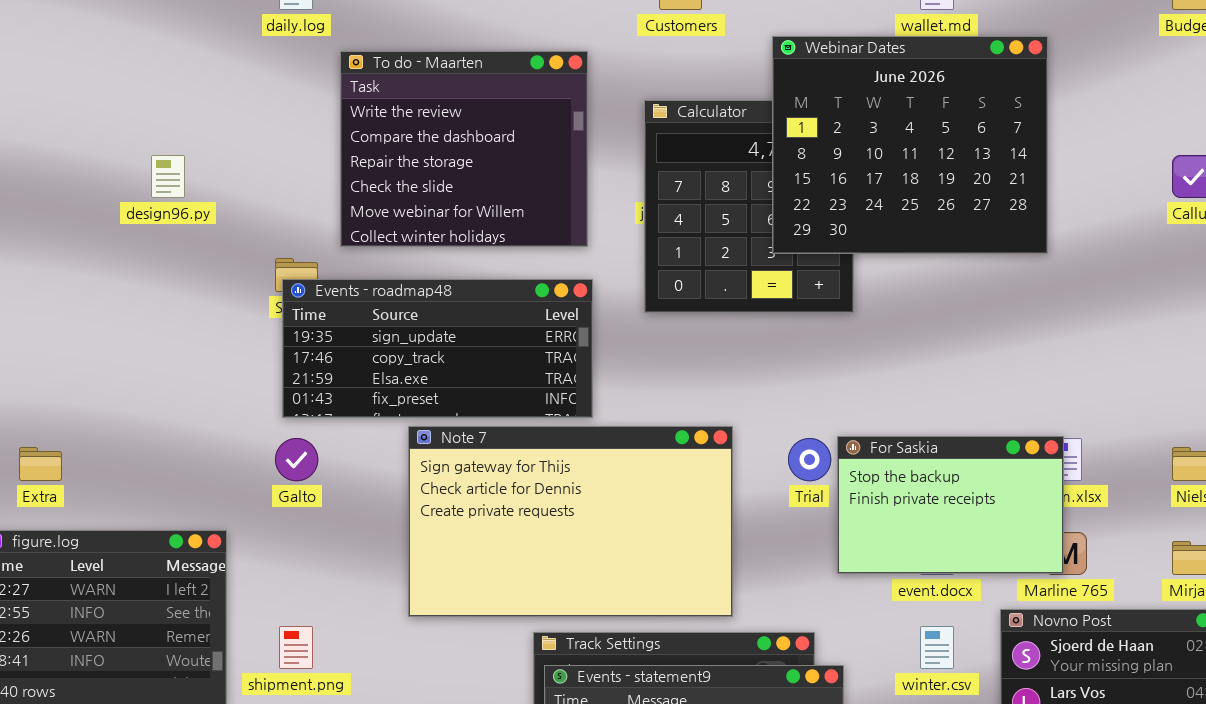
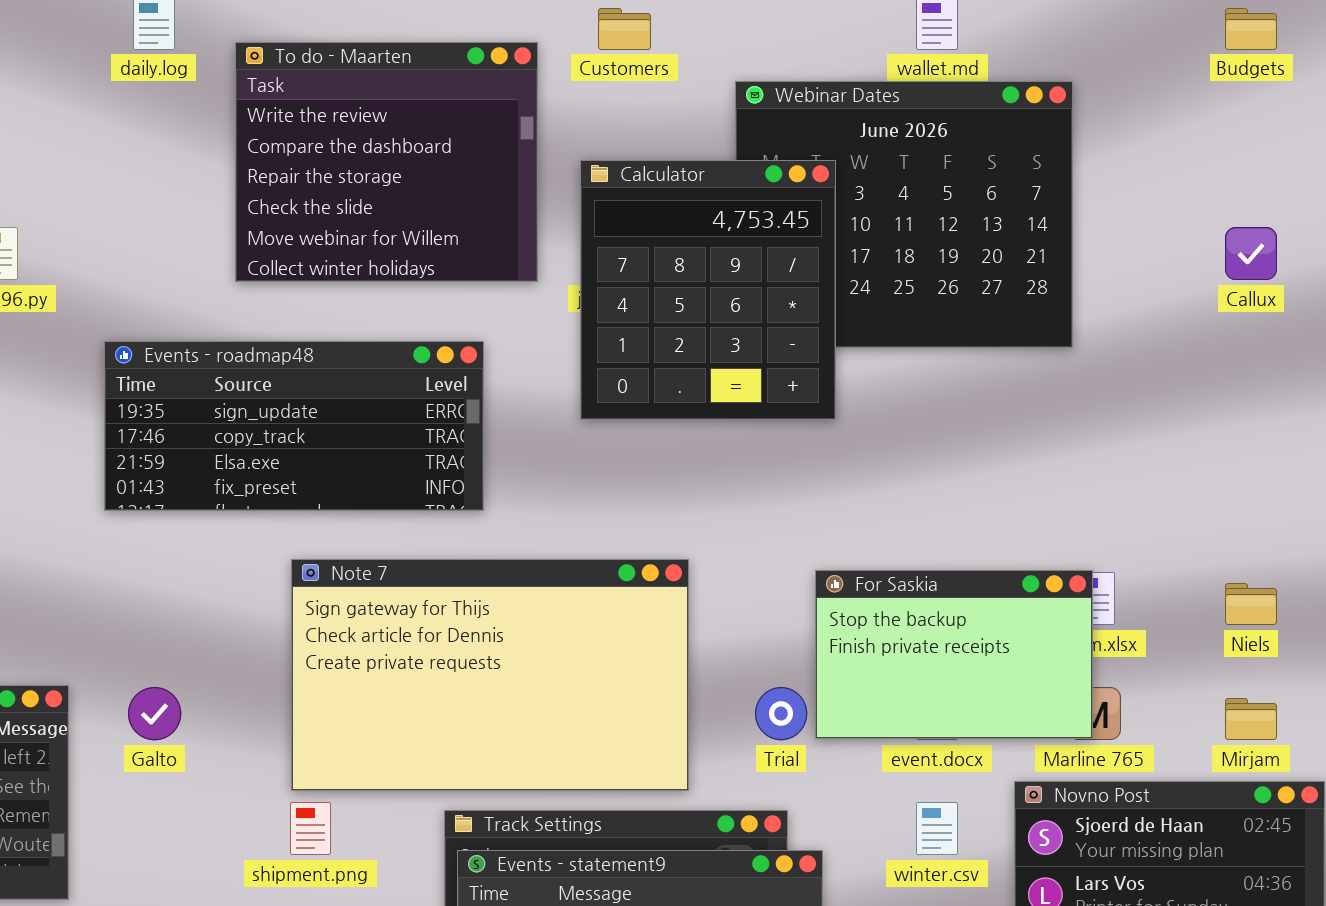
To do - Maarten: [340,51,588,247] -> [235,42,538,282], moved
Calculator: [644,100,854,313] -> [580,160,836,420], raised
Events - roadmap48: [282,279,593,418] -> [104,341,484,511], moved
Galto: [275,438,318,481] -> [128,687,181,740], moved
Trial: [788,438,831,481] -> [755,687,807,740], moved
shipment.png: [279,626,313,669] -> [290,802,331,855], moved

